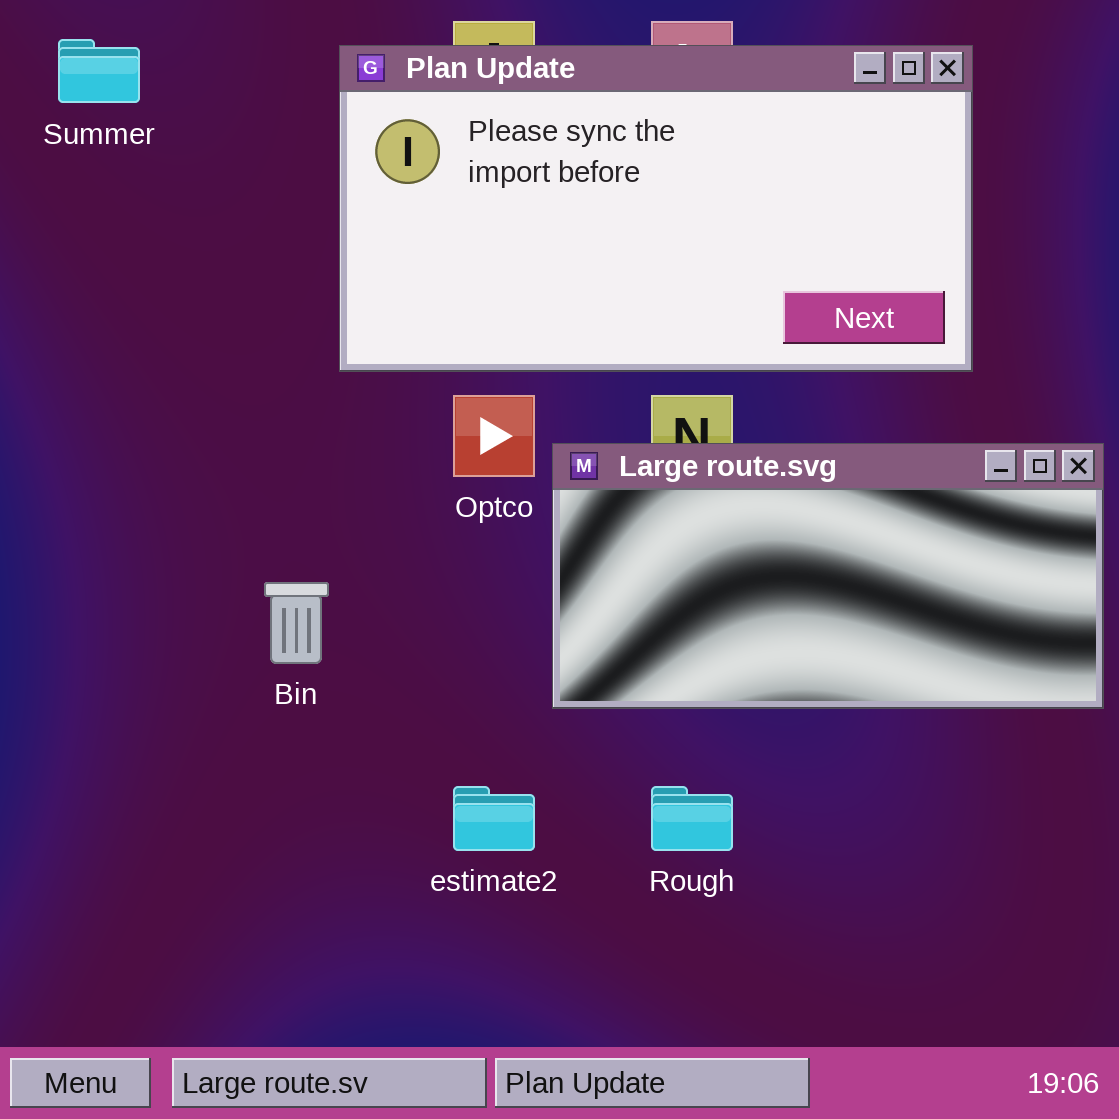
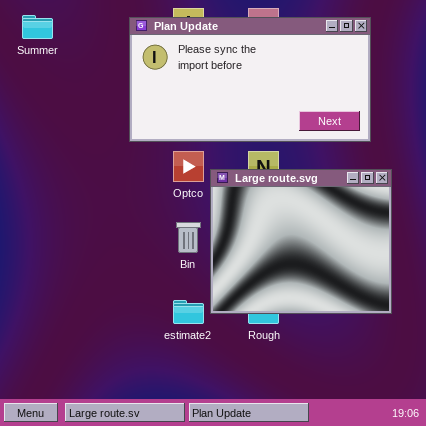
Large route.svg: [552,443,1104,709] -> [210,169,392,314], resized
Bin: [264,582,329,664] -> [176,222,201,253], moved

